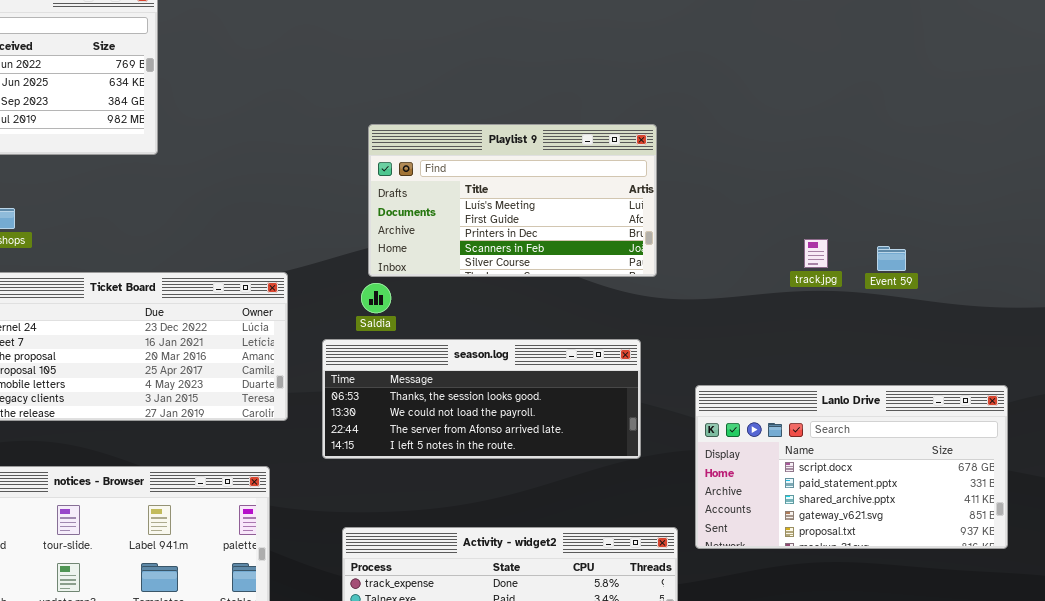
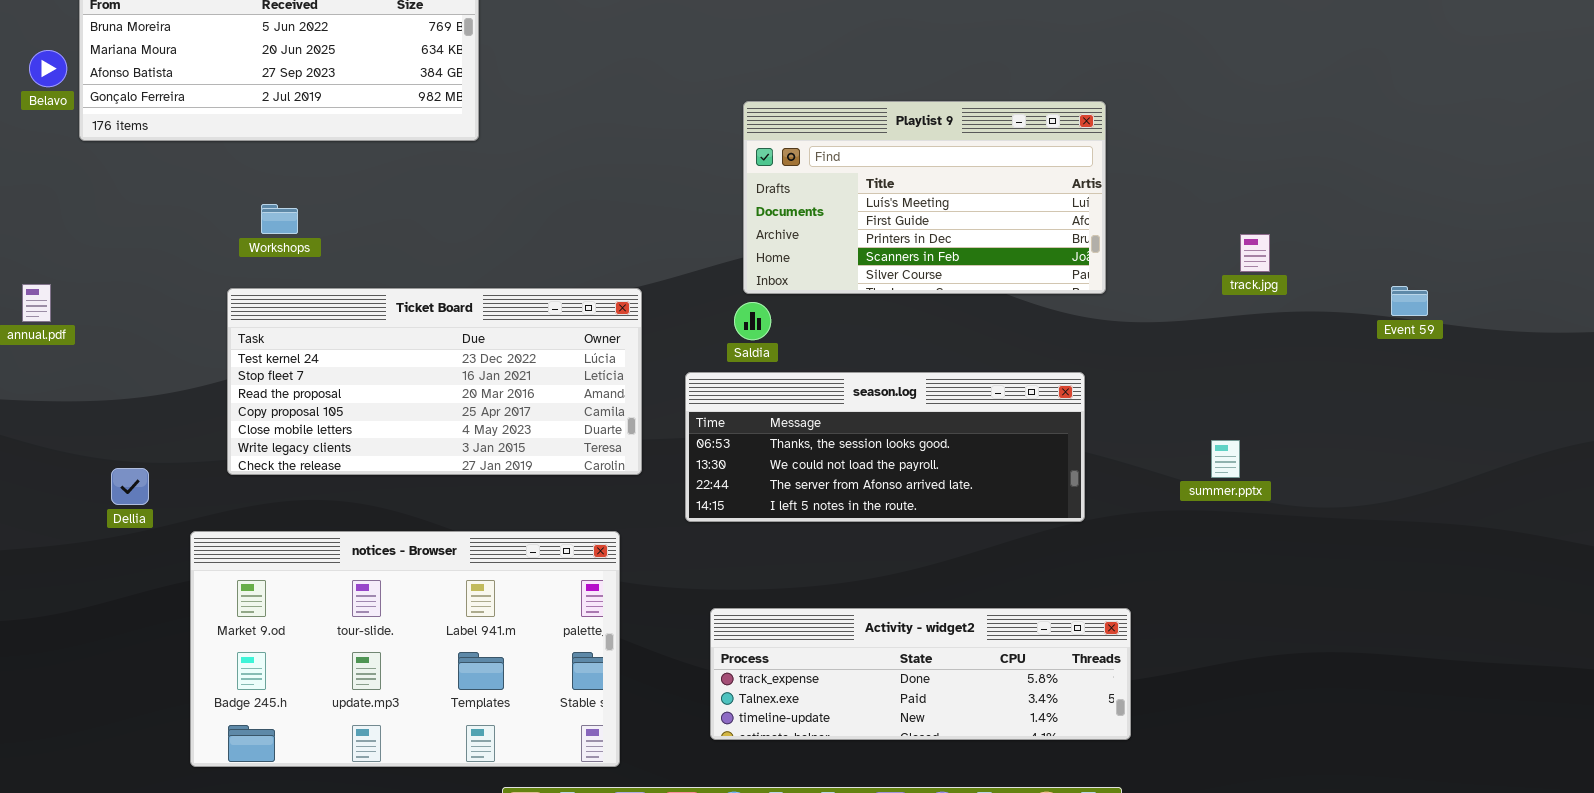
track.jpg: [804,239,828,268] -> [1240,234,1270,272], moved
Event 59: [877,246,906,271] -> [1391,286,1428,316], moved
Lanlo Drive: [695,385,1008,549] -> none, closed

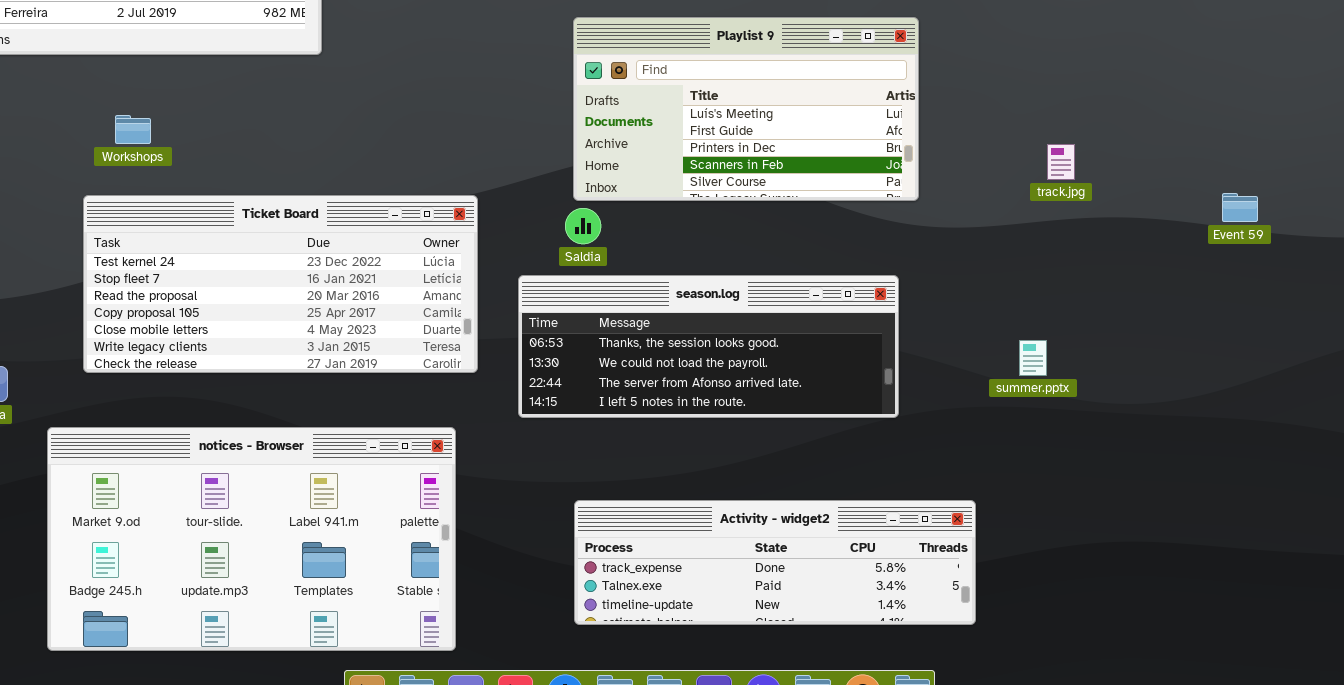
Event 59: [1391,286,1428,316] -> [1222,193,1258,222], moved
Activity - widget2: [710,608,1131,740] -> [574,500,976,625], moved

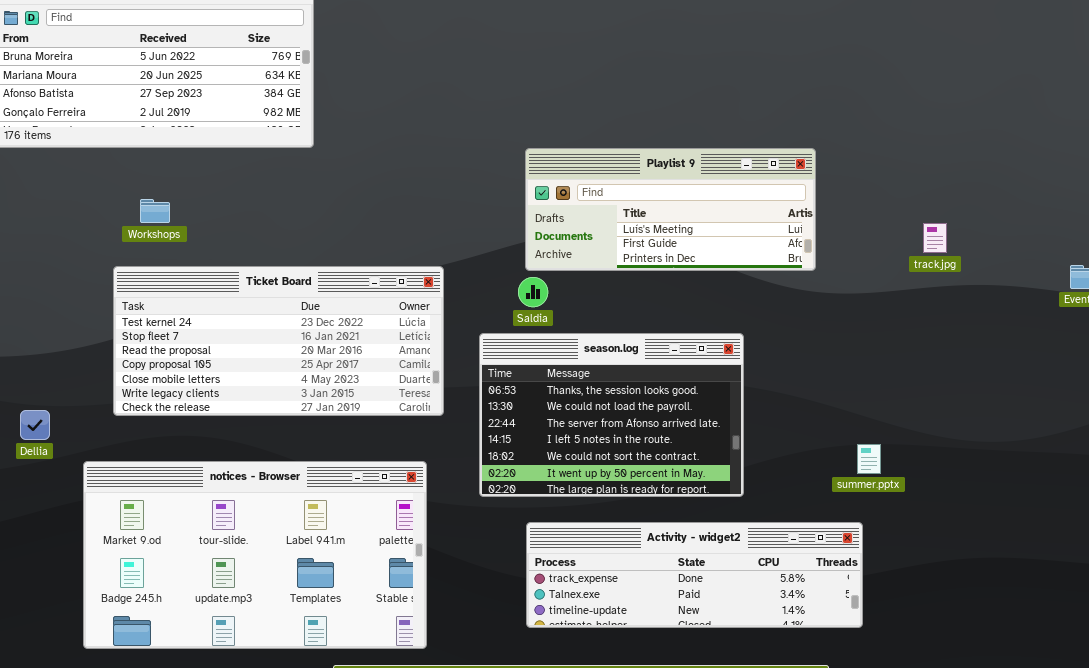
Playlist 9: [573,17,919,201] -> [525,148,816,271], resized
season.log: [518,275,899,418] -> [479,333,744,497], resized
summer.pptx: [1019,340,1047,376] -> [857,444,881,474], moved

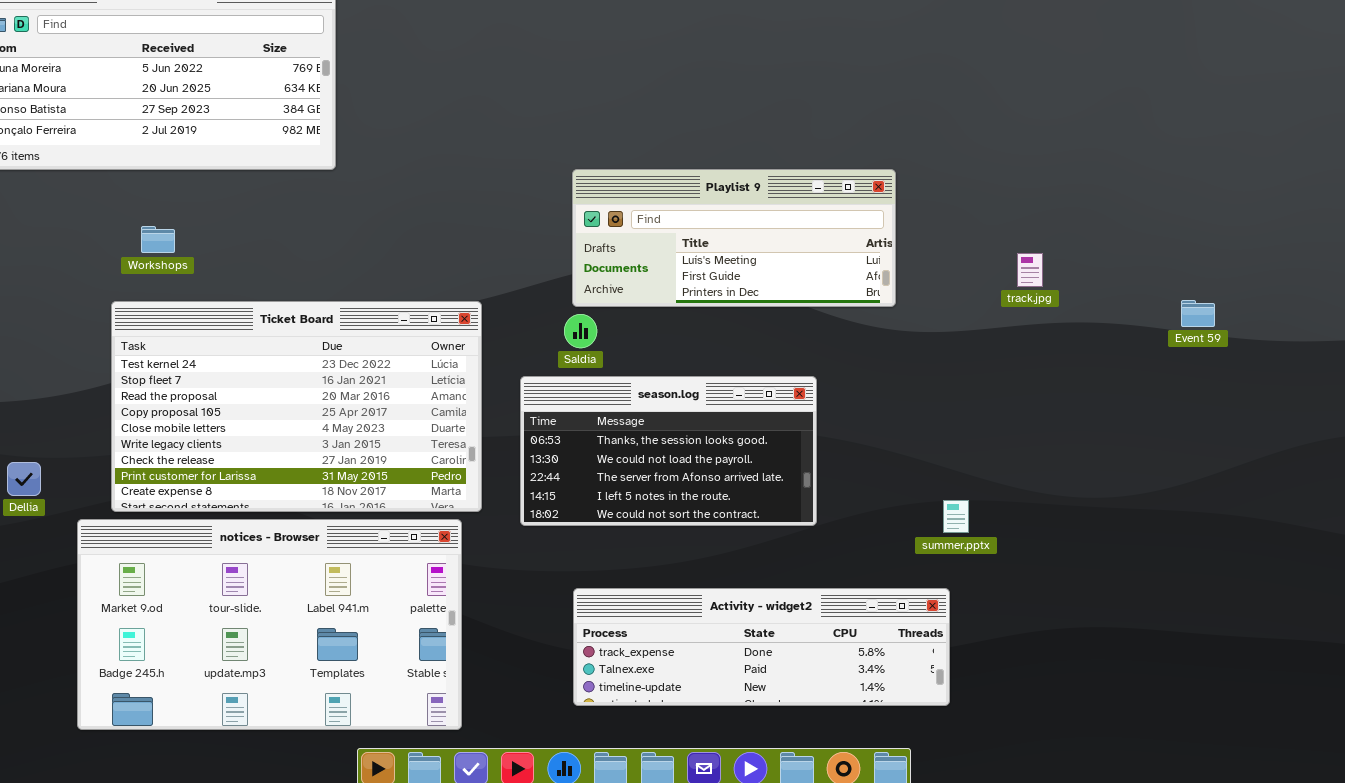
Ticket Board: [113,266,444,416] -> [111,301,482,512], resized
season.log: [479,333,744,497] -> [520,376,817,526], resized

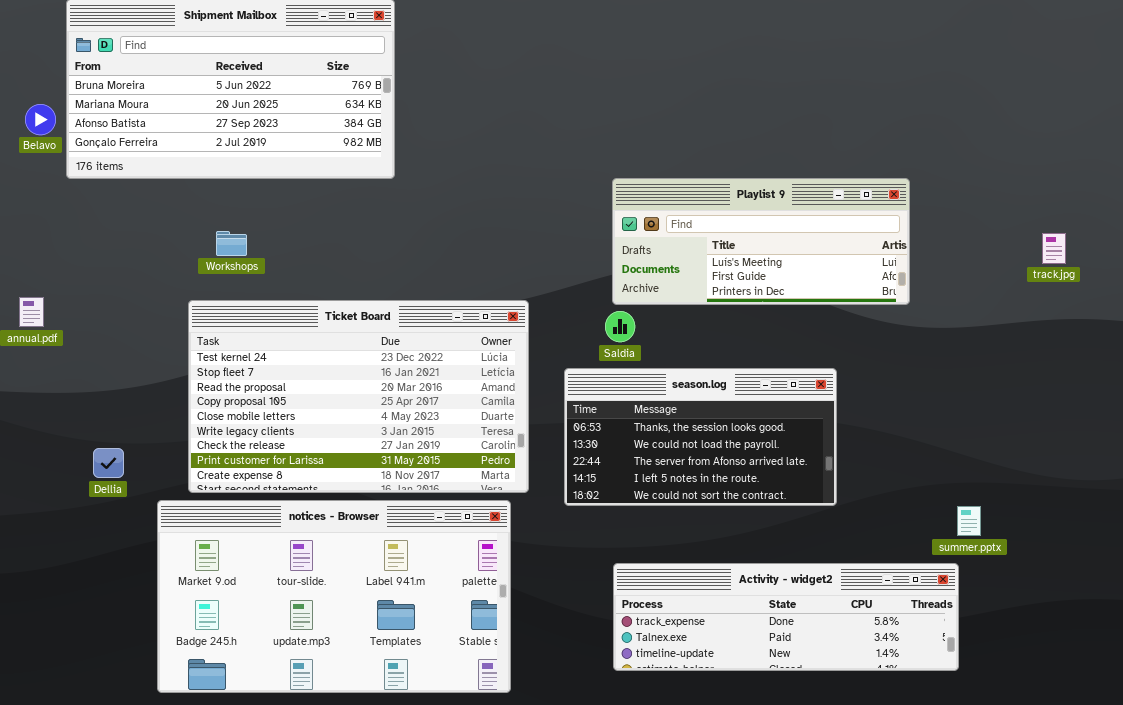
track.jpg: [1017,253,1043,287] -> [1042,233,1066,264], moved
summer.pptx: [943,500,969,533] -> [957,506,981,536], moved

